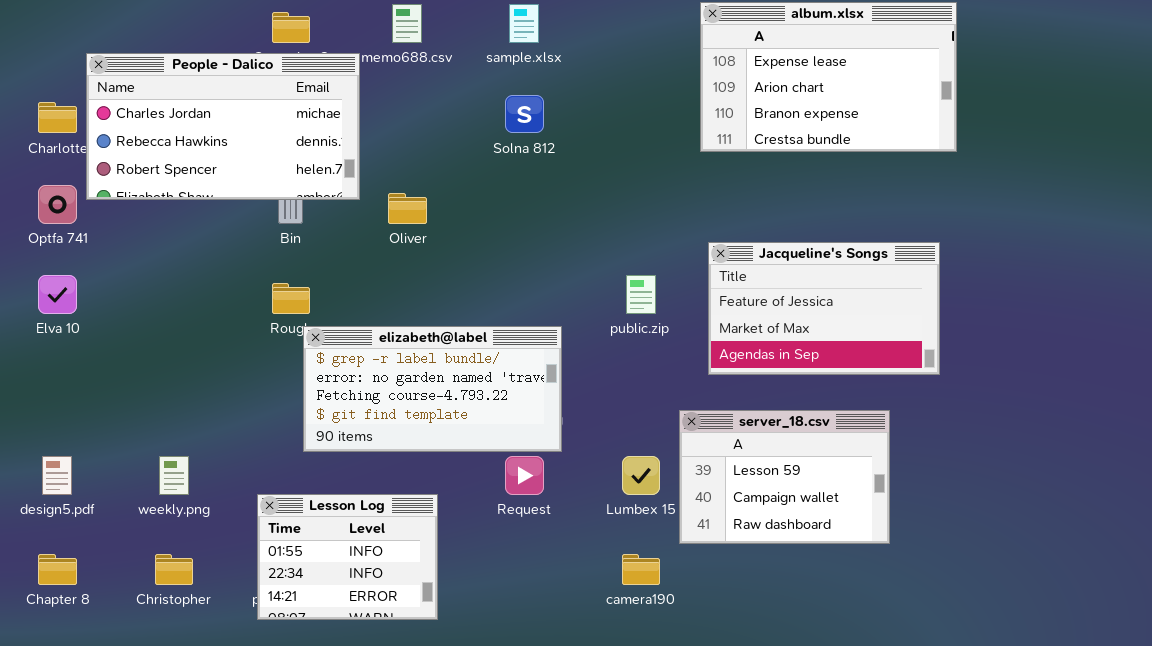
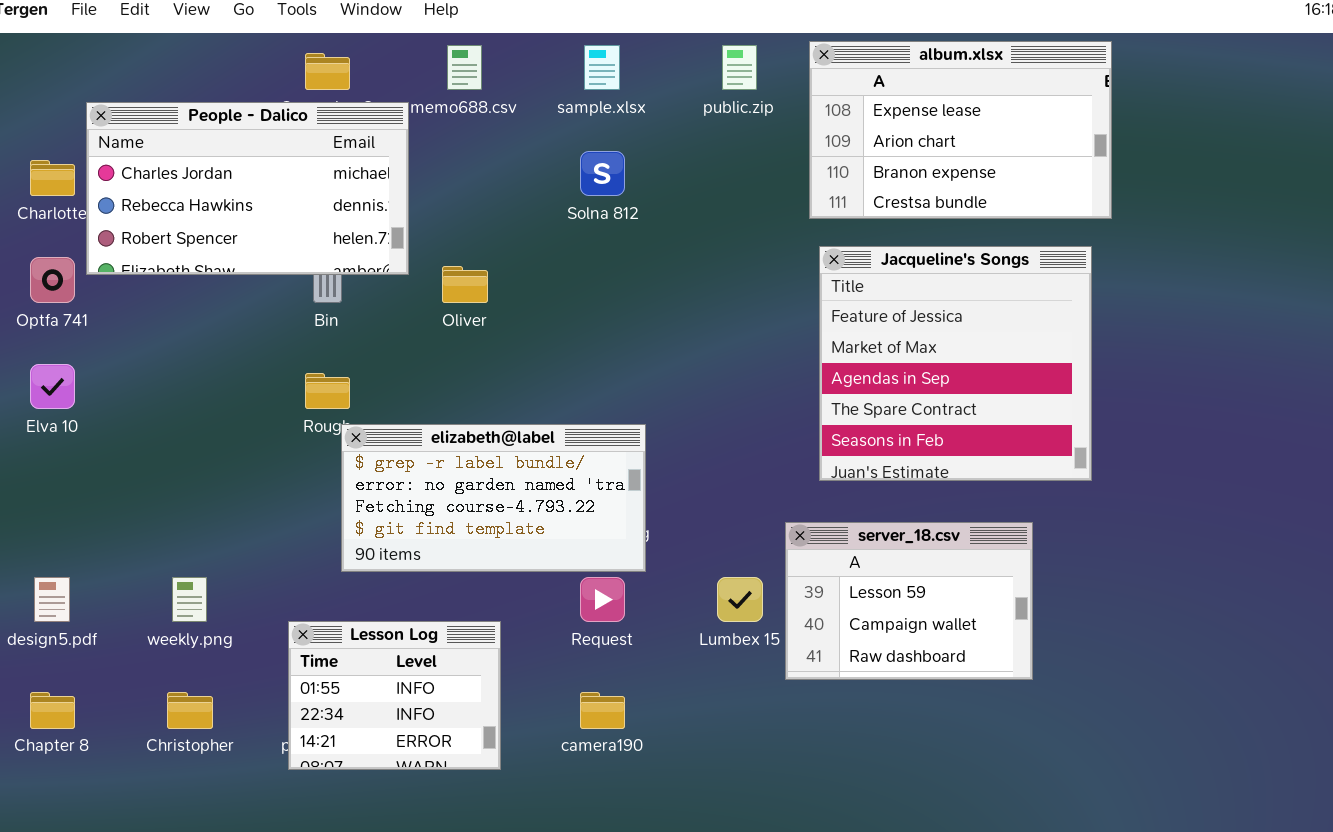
Jacqueline's Songs: [708,242,940,375] -> [819,246,1092,481], resized
public.zip: [626,275,656,314] -> [722,45,757,90], moved
camera190: [622,554,660,585] -> [580,692,625,729], moved

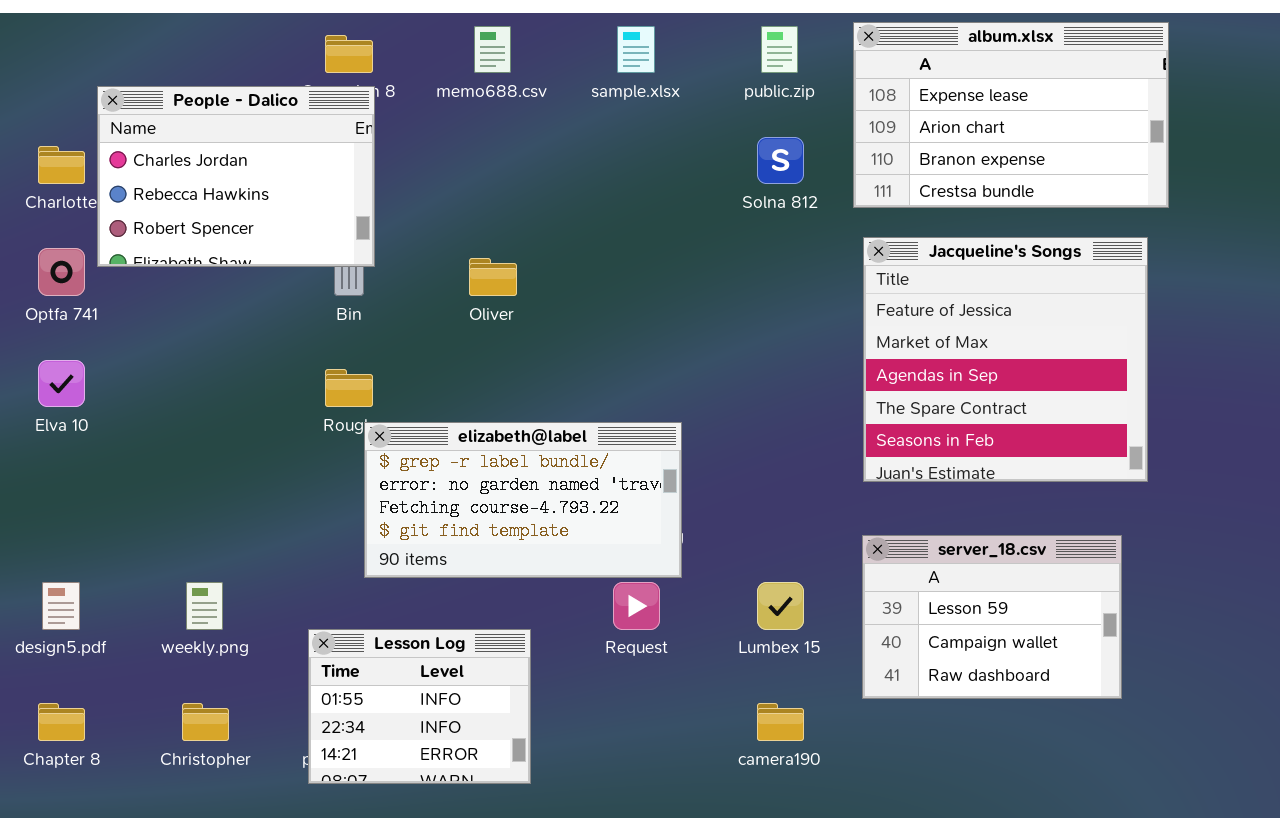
People - Dalico: [86,102,409,275] -> [97,86,375,267], resized
Solna 812: [580,151,625,196] -> [757,137,804,184], moved
server_18.csv: [785,522,1033,680] -> [862,535,1122,699], moved
camera190: [580,692,625,729] -> [757,703,804,741], moved

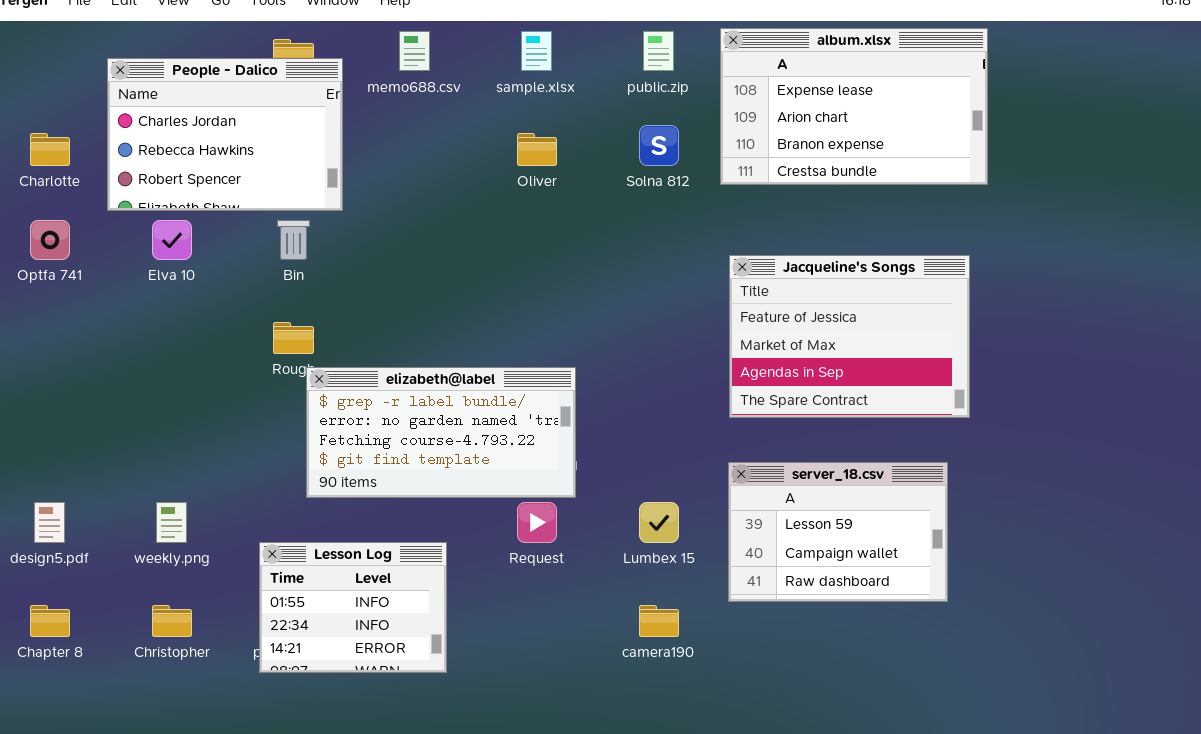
People - Dalico: [97,86,375,267] -> [107,58,343,211], moved
Jacqueline's Songs: [863,237,1148,482] -> [729,255,970,418], resized
Oliver: [469,258,517,296] -> [517,133,557,166], moved
Elva 10: [38,360,85,407] -> [152,220,192,260], moved

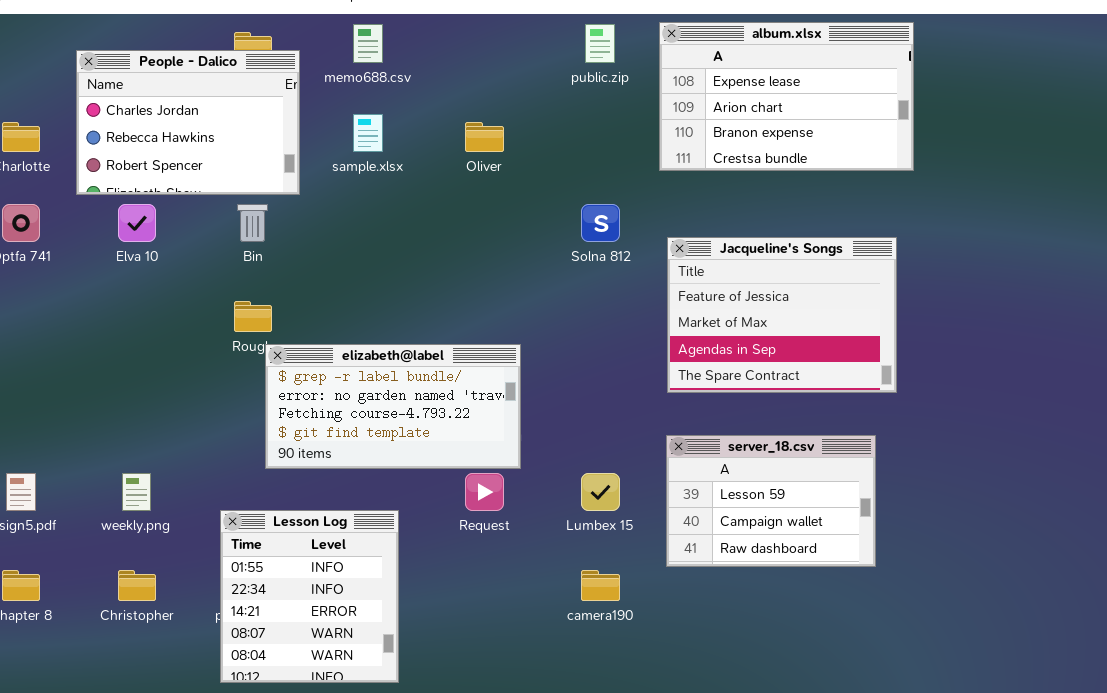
sample.xlsx: [521,31,552,71] -> [353,114,383,152], moved
Solna 812: [639,125,679,166] -> [581,204,620,242], moved
Lesson Log: [259,542,447,673] -> [220,510,399,683], resized

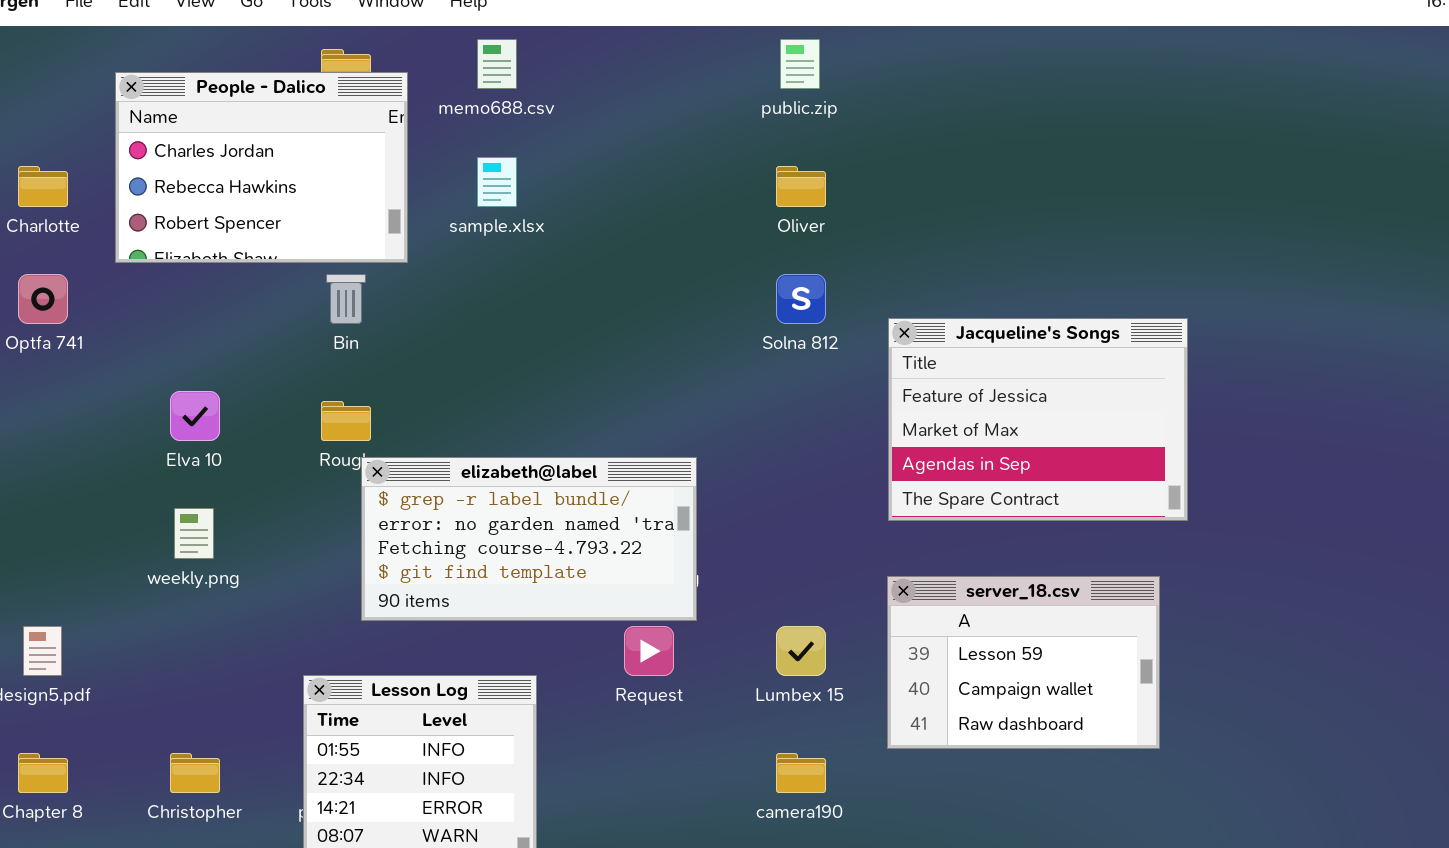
album.xlsx: [659,22,914,171] -> none, closed
Oliver: [465,122,504,152] -> [776,166,826,207], moved
Elva 10: [118,204,156,242] -> [170,391,220,441], moved
weekly.png: [122,473,151,511] -> [174,508,214,559], moved

